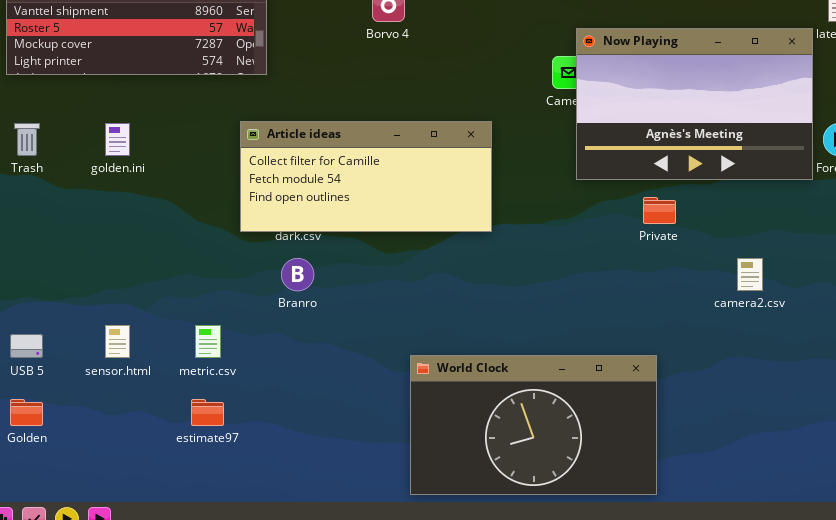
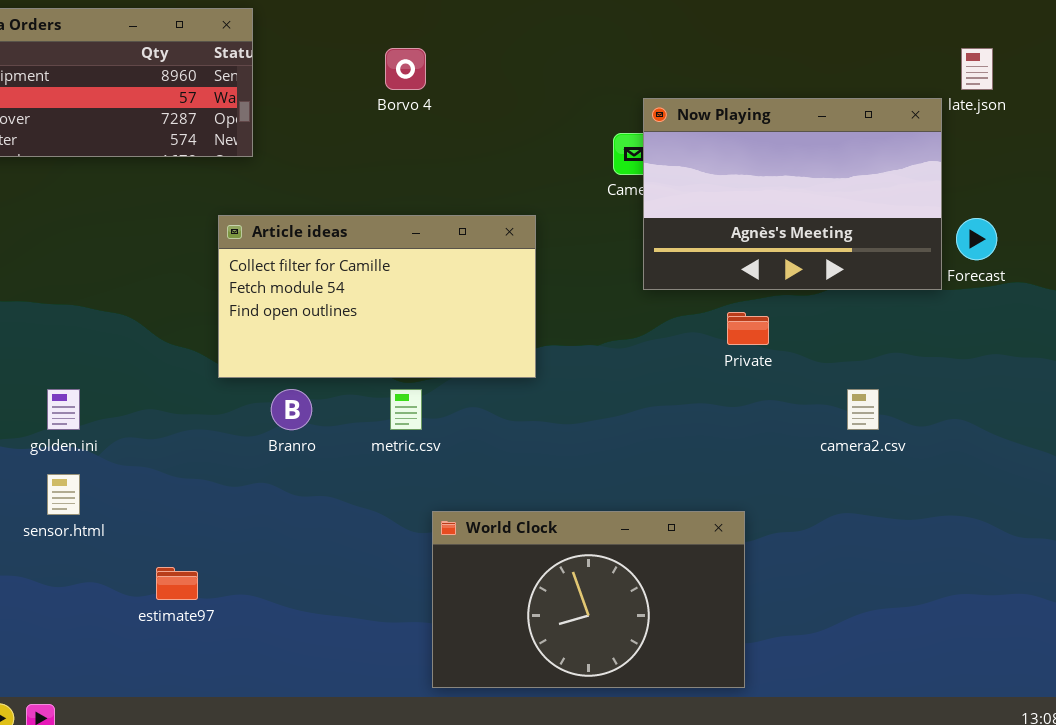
Article ideas: [240,121,492,232] -> [218,215,536,378], resized
golden.ini: [105,123,130,156] -> [47,389,80,430], moved
metric.csv: [195,325,221,358] -> [390,389,422,430], moved

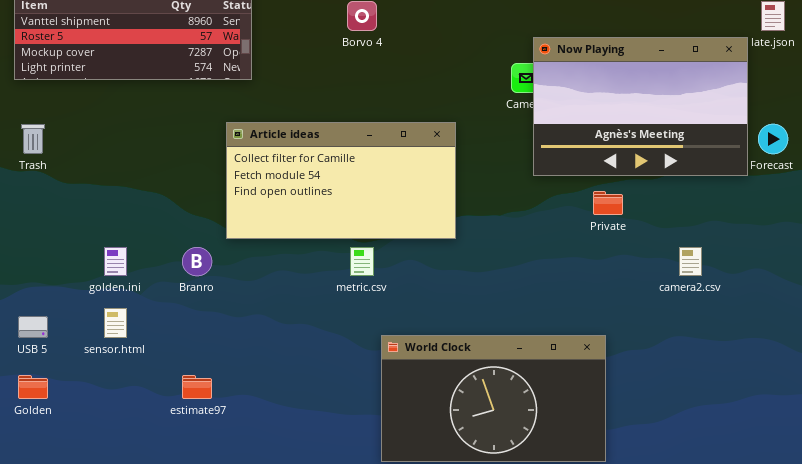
Branro: [271,389,312,430] -> [182,247,212,276], moved

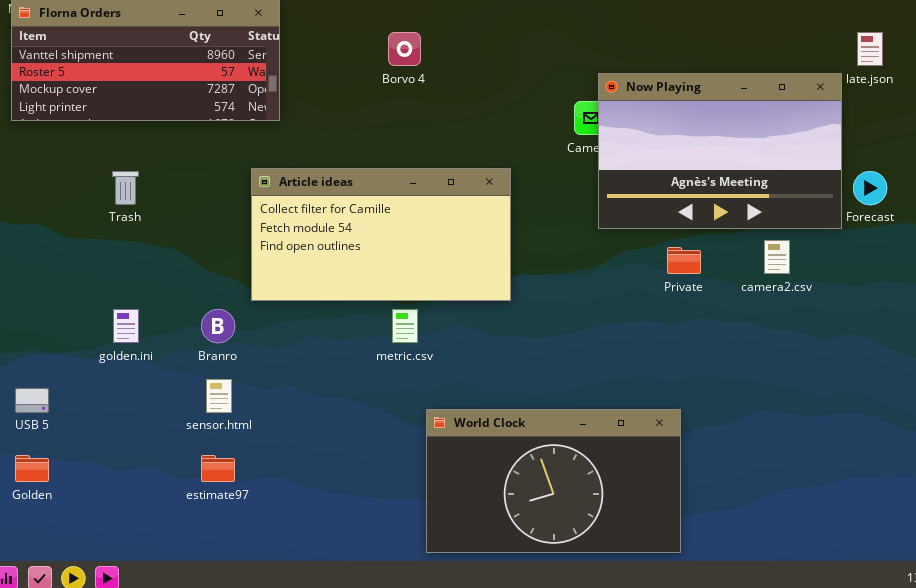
Trash: [21,124,45,154] -> [112,171,139,205], moved
camera2.csv: [679,247,702,276] -> [764,240,790,274], moved
sensor.html: [104,308,127,338] -> [206,379,232,413], moved

